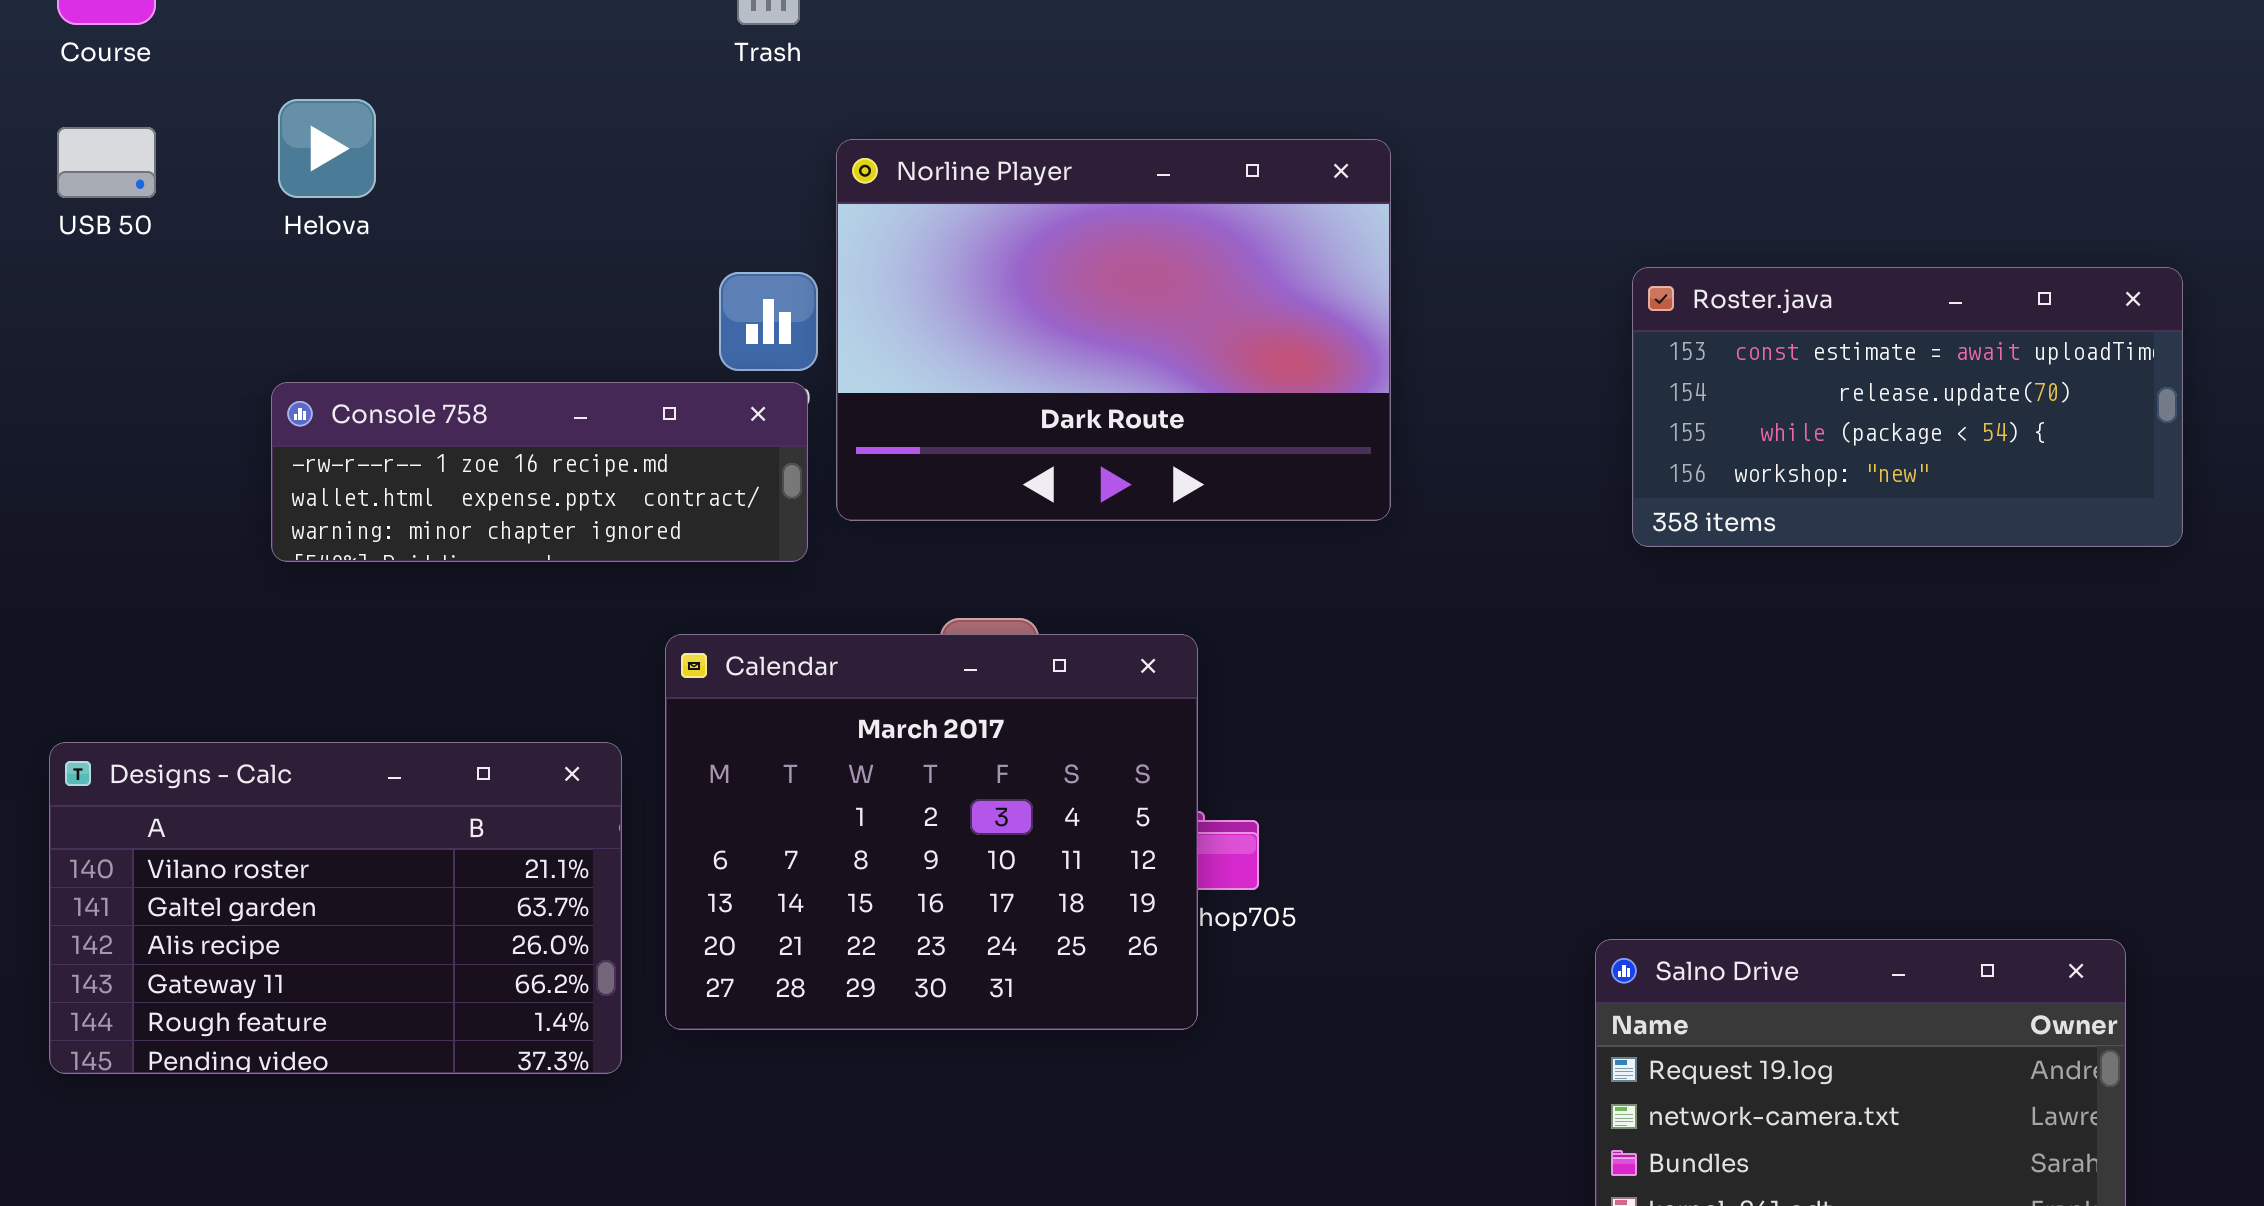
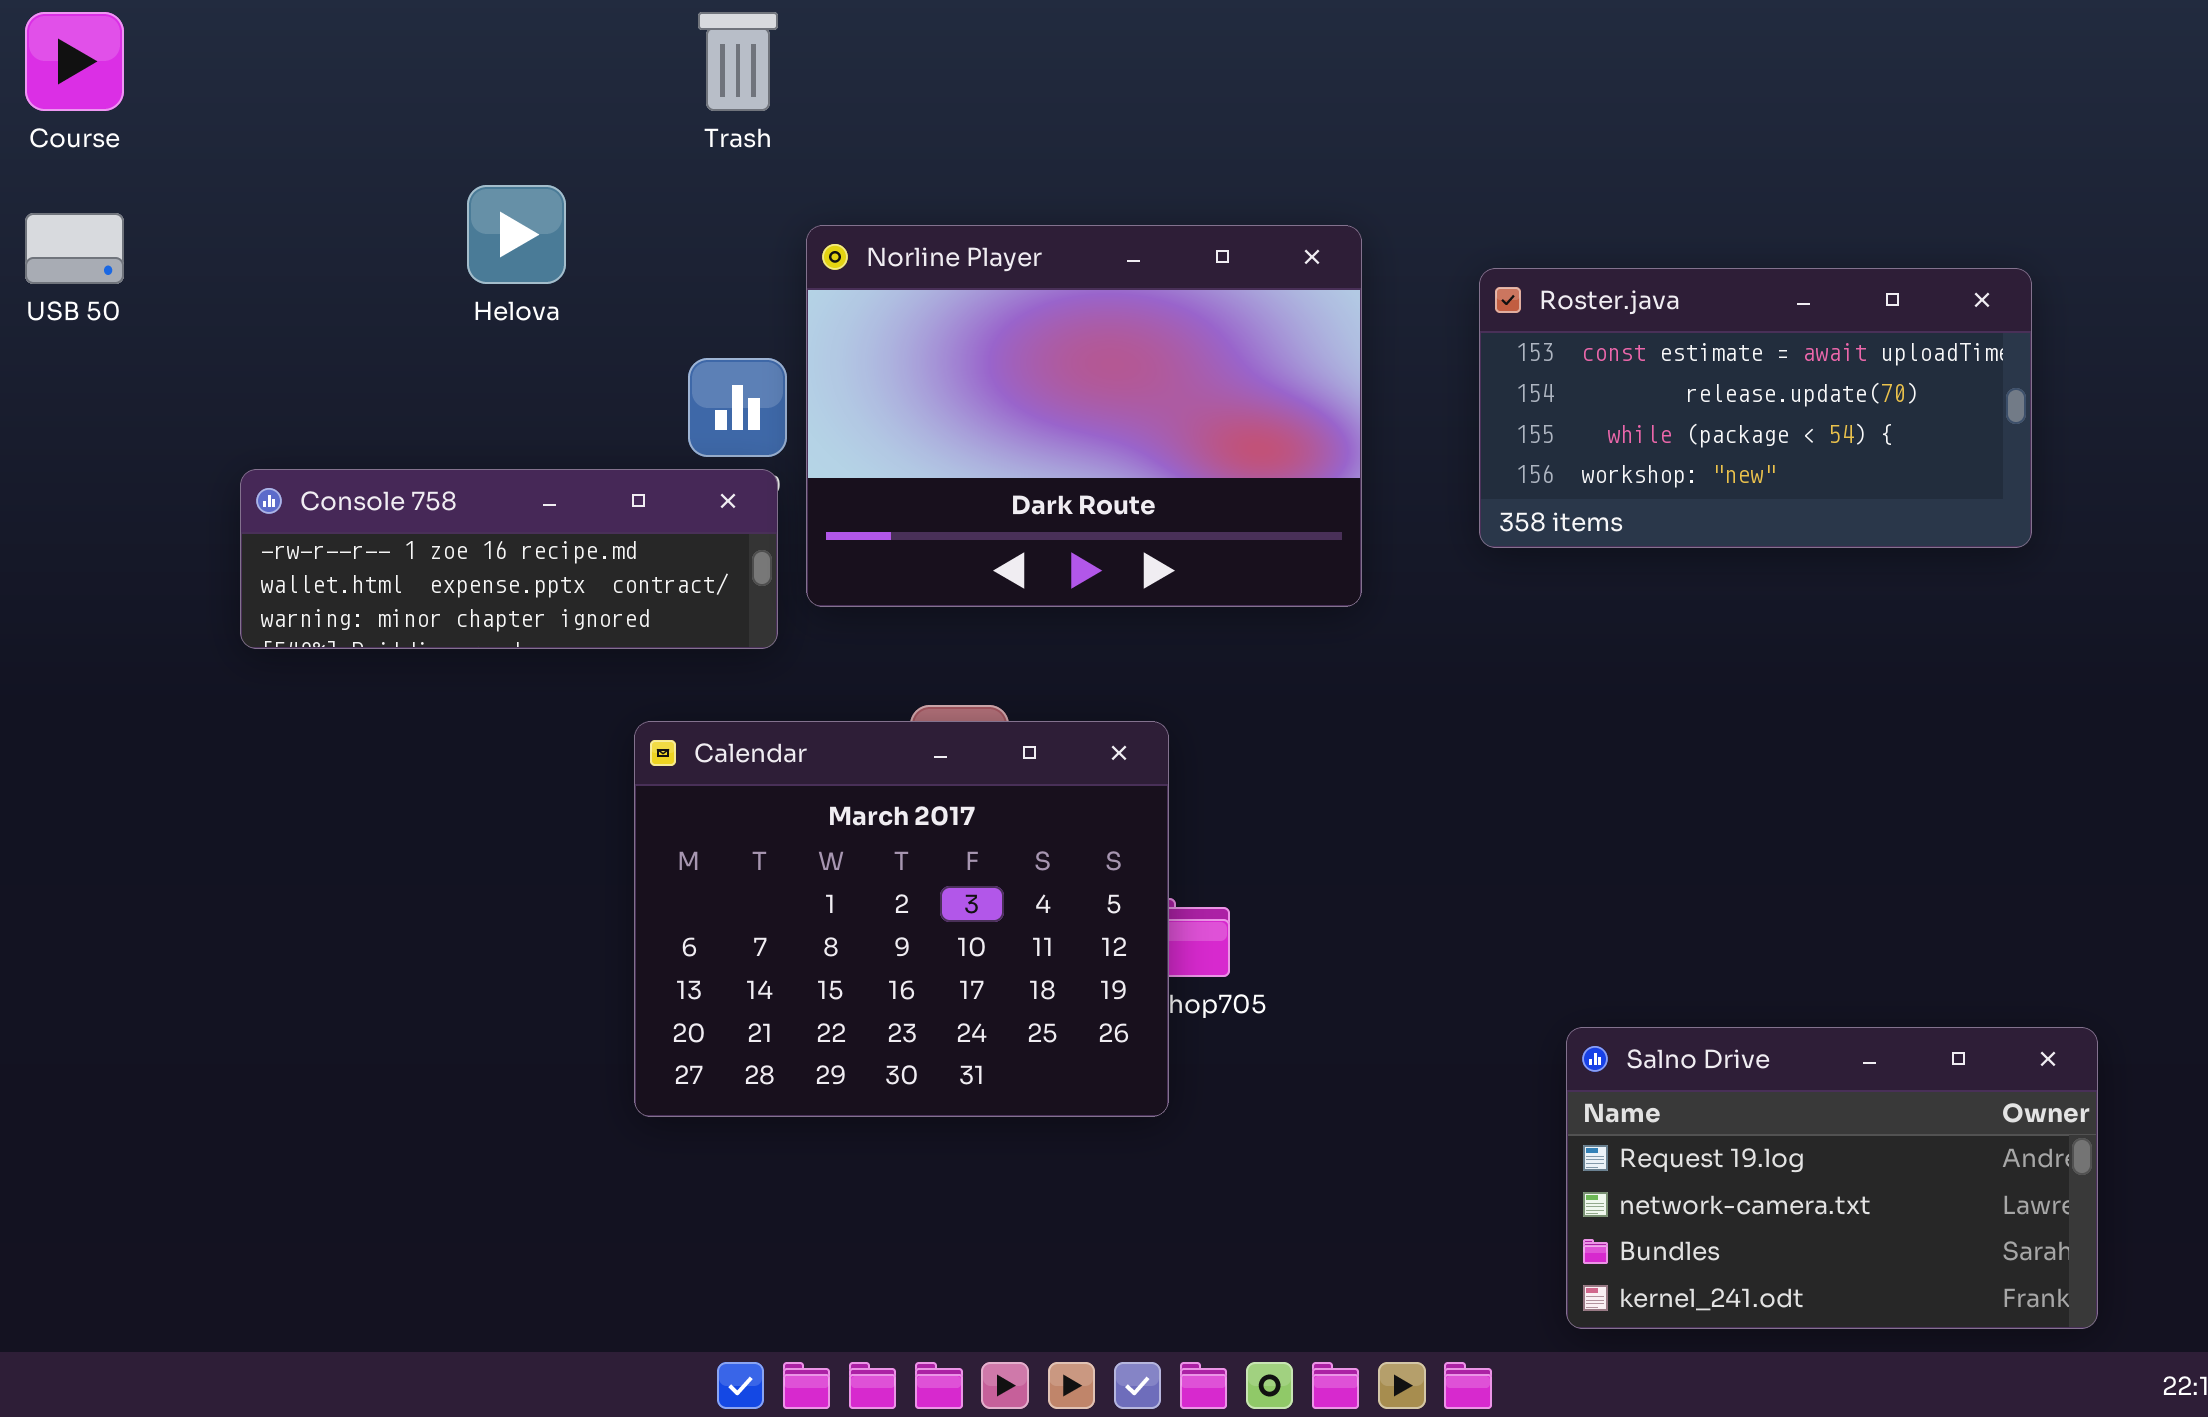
Helova: [278,99,376,198] -> [467,185,566,284], moved
Roster.java: [1632,267,2183,547] -> [1479,268,2032,548], moved
Designs - Calc: [49,742,622,1074] -> none, closed

